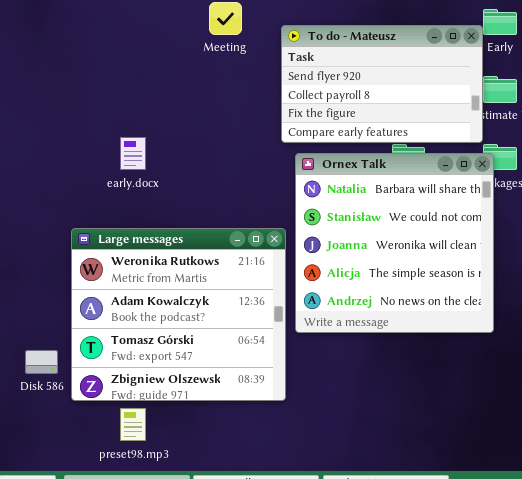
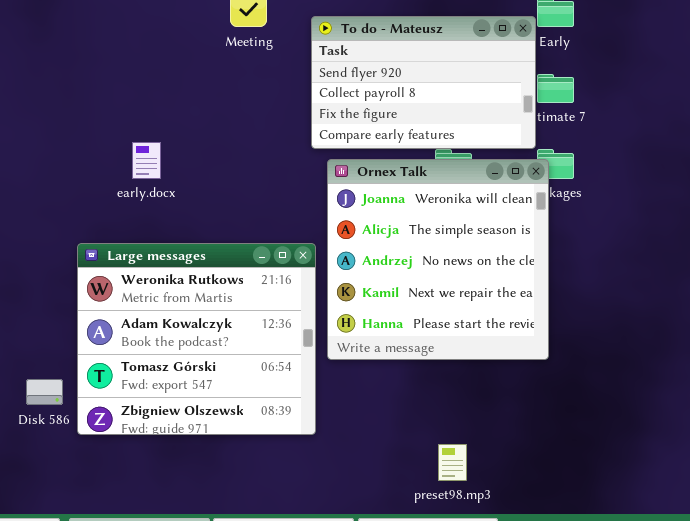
Ornex Talk: [295,153,494,333] -> [327,159,549,360], scrolled down 2 rows
preset98.mp3: [120,408,146,441] -> [438,444,467,481], moved

